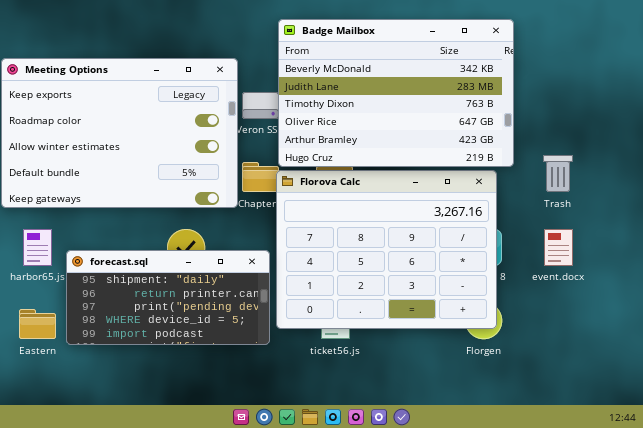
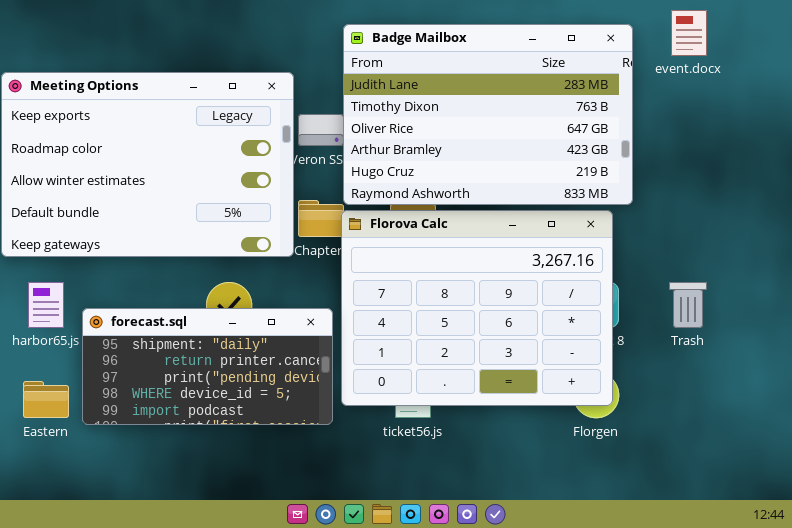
Badge Mailbox: [278,19,514,167] -> [343,24,633,205], scrolled down 1 row
Trash: [543,155,573,192] -> [669,282,707,328], moved
event.docx: [544,229,573,266] -> [671,10,707,56], moved

